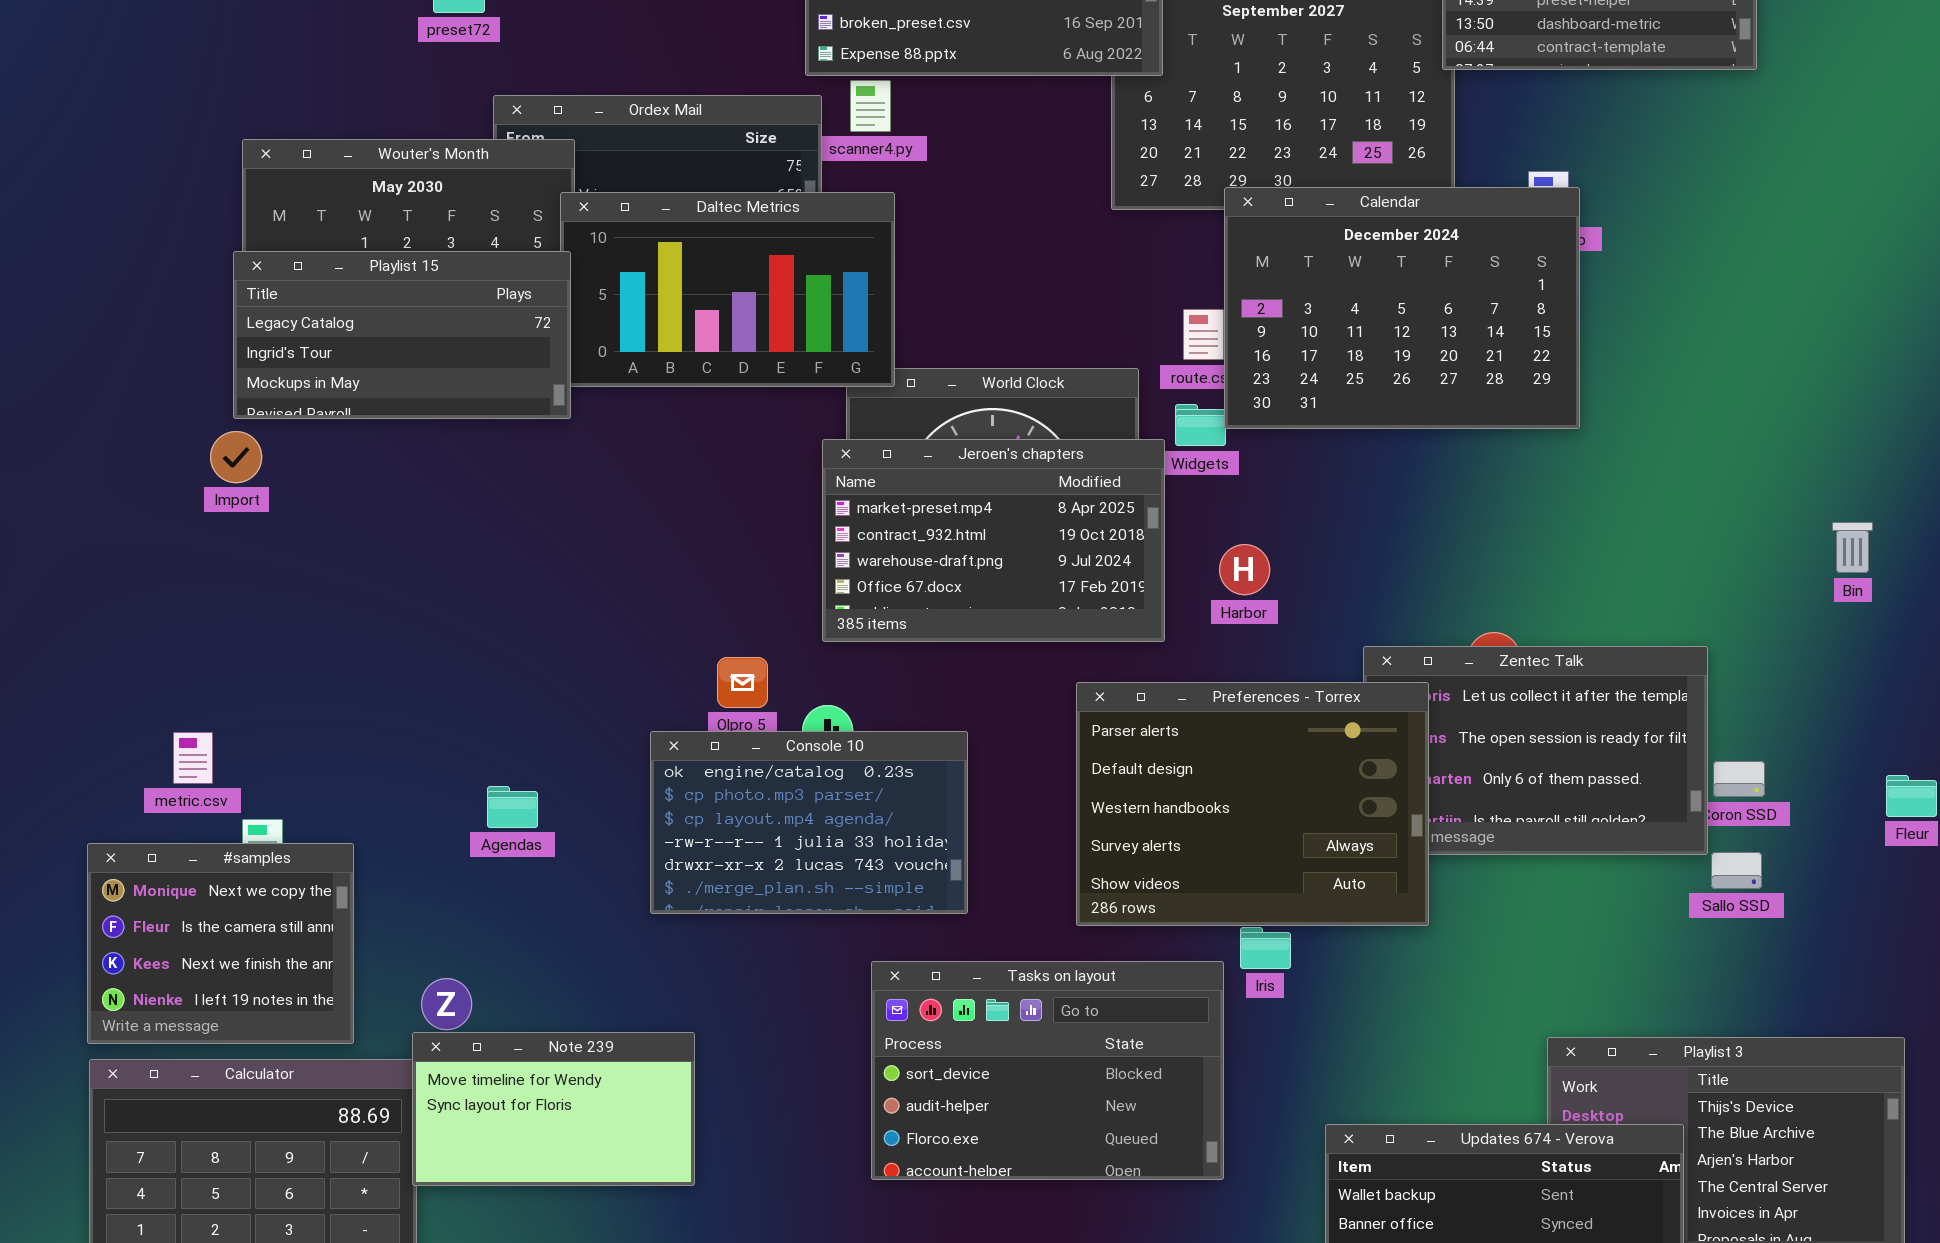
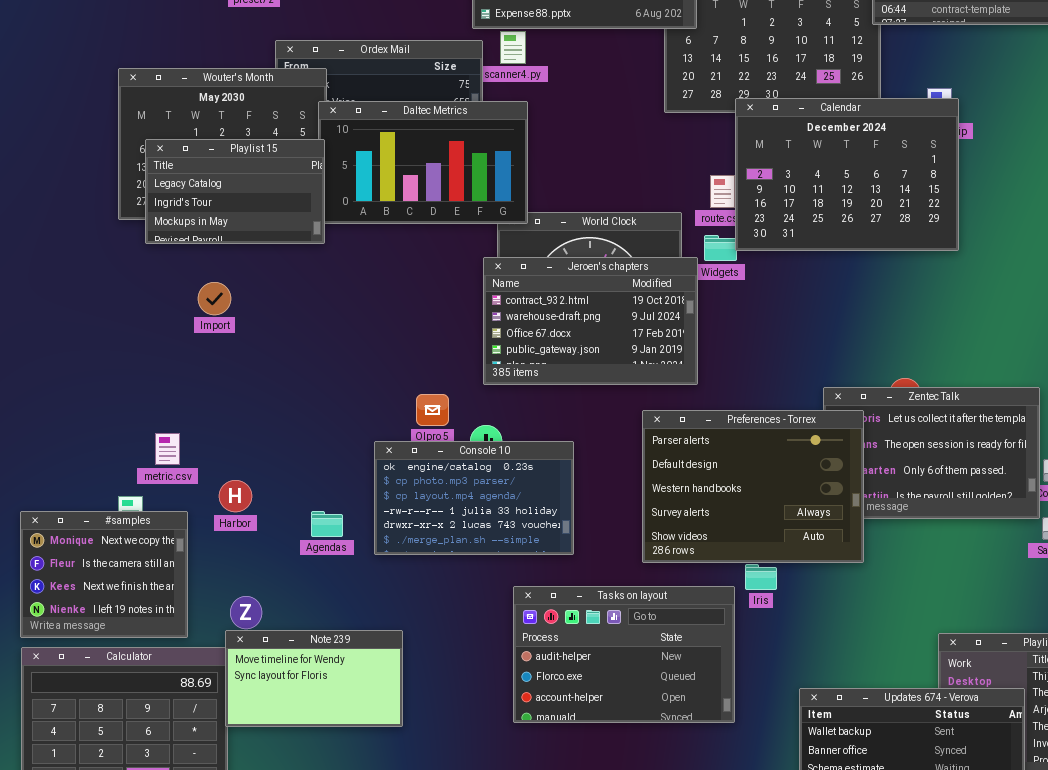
Playlist 15: [233,251,571,419] -> [145,139,325,244], resized
Import: [210,431,262,483] -> [198,282,231,315], moved
Jeroen's chapters: [822,439,1165,642] -> [483,257,698,385], scrolled down 1 row
Harbor: [1219,544,1270,595] -> [219,480,252,512], moved
metric.csv: [173,732,213,784] -> [155,433,180,465], moved
Agendas: [487,786,538,828] -> [311,511,343,537], moved
Tasks on layout: [871,961,1224,1180] -> [513,586,735,723], scrolled down 1 row

